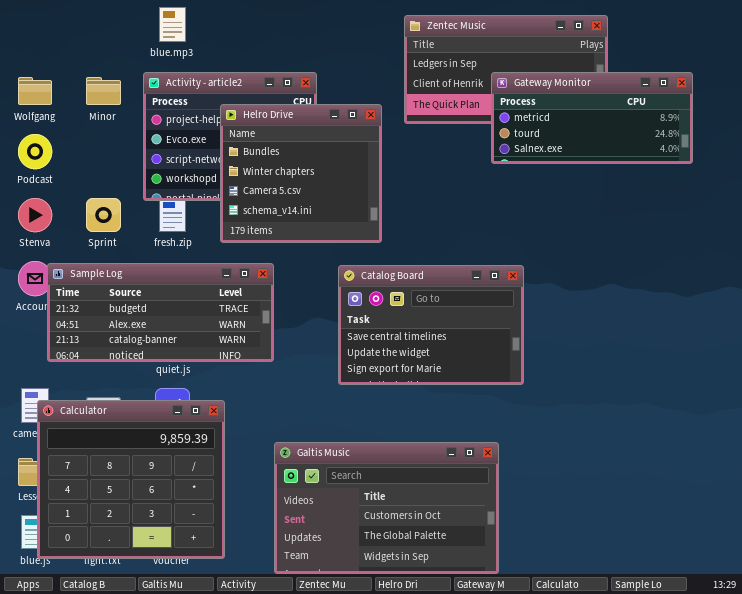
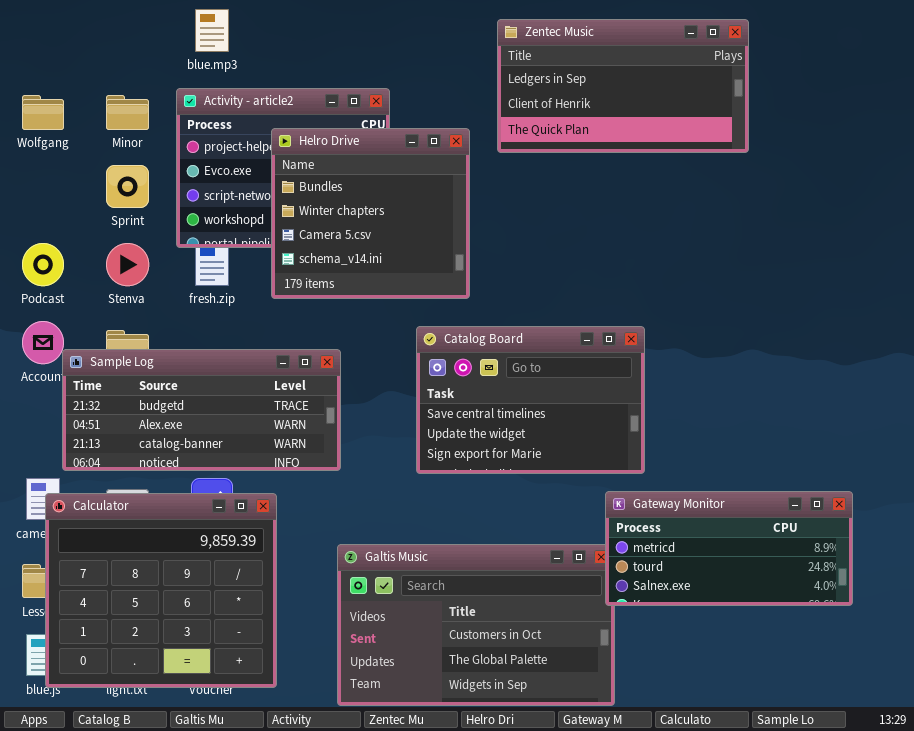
Gateway Monitor: [491,72,693,164] -> [605,491,853,606], moved
Podcast: [18,134,52,169] -> [22,243,64,286], moved
Stenva: [18,198,52,232] -> [106,243,149,286], moved
Sprint: [86,198,121,232] -> [106,165,149,208], moved
Sample Log: [47,263,274,362] -> [62,349,341,471], moved

